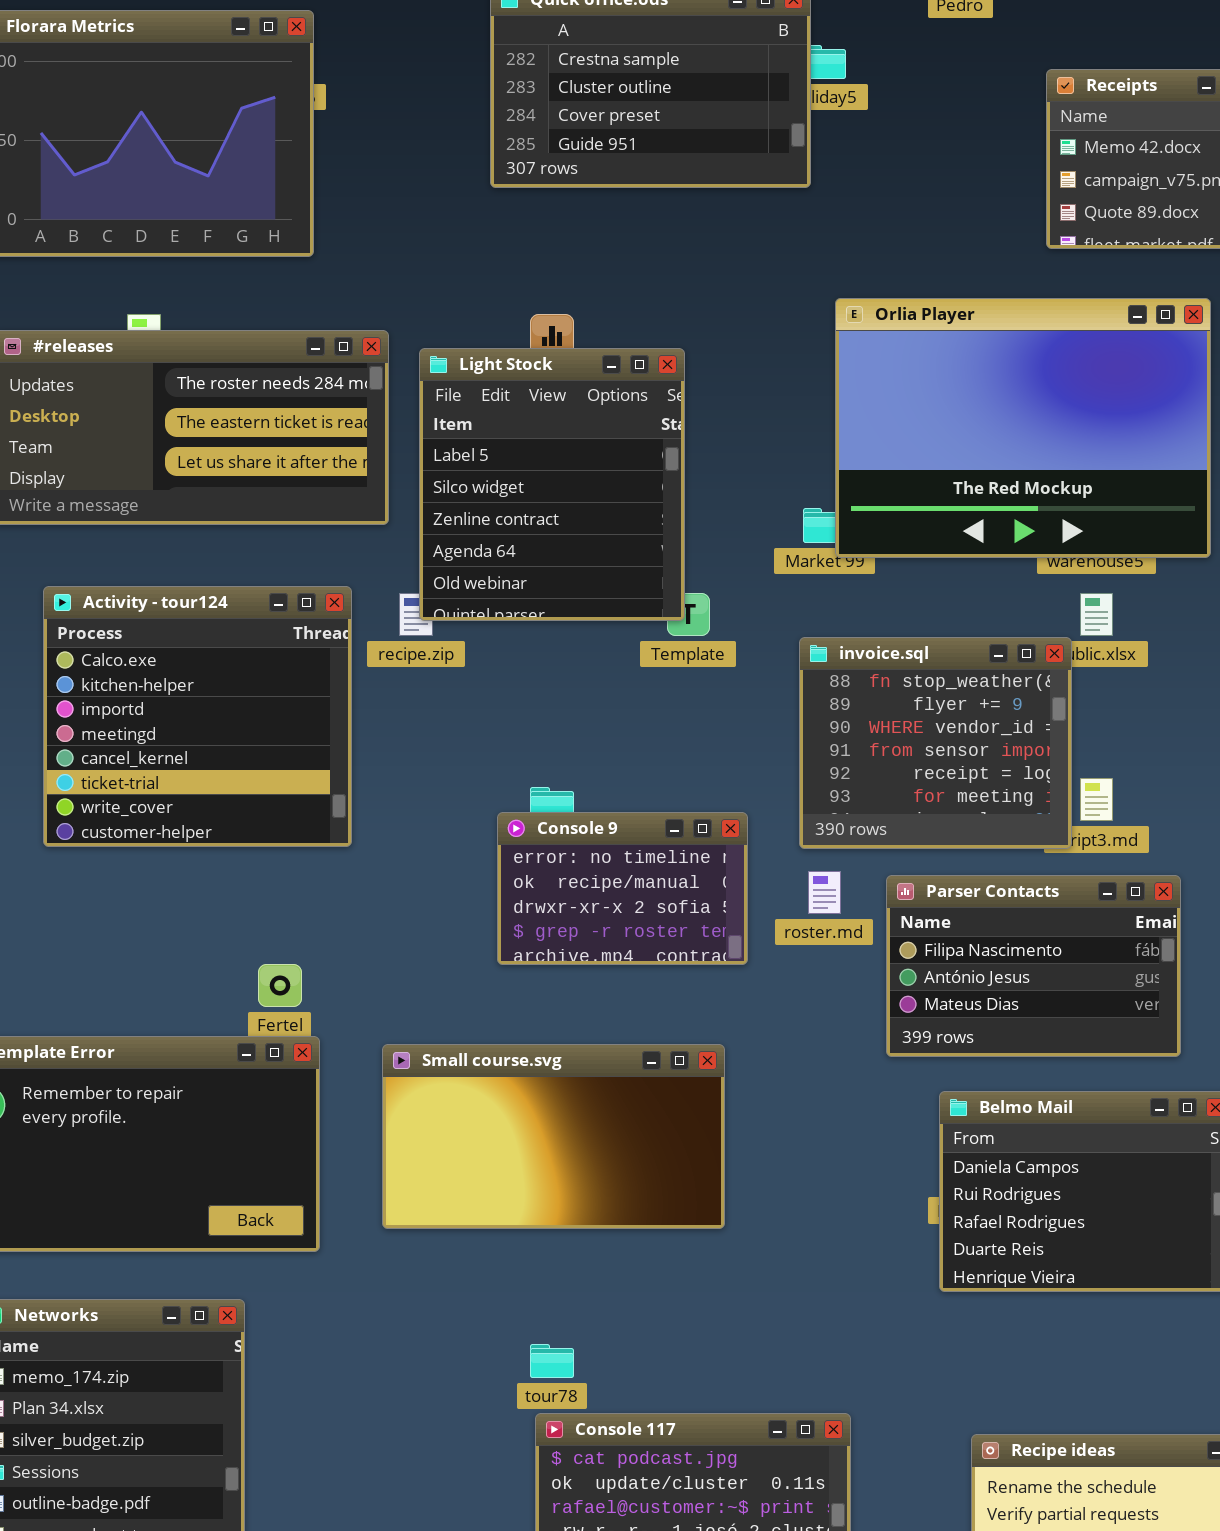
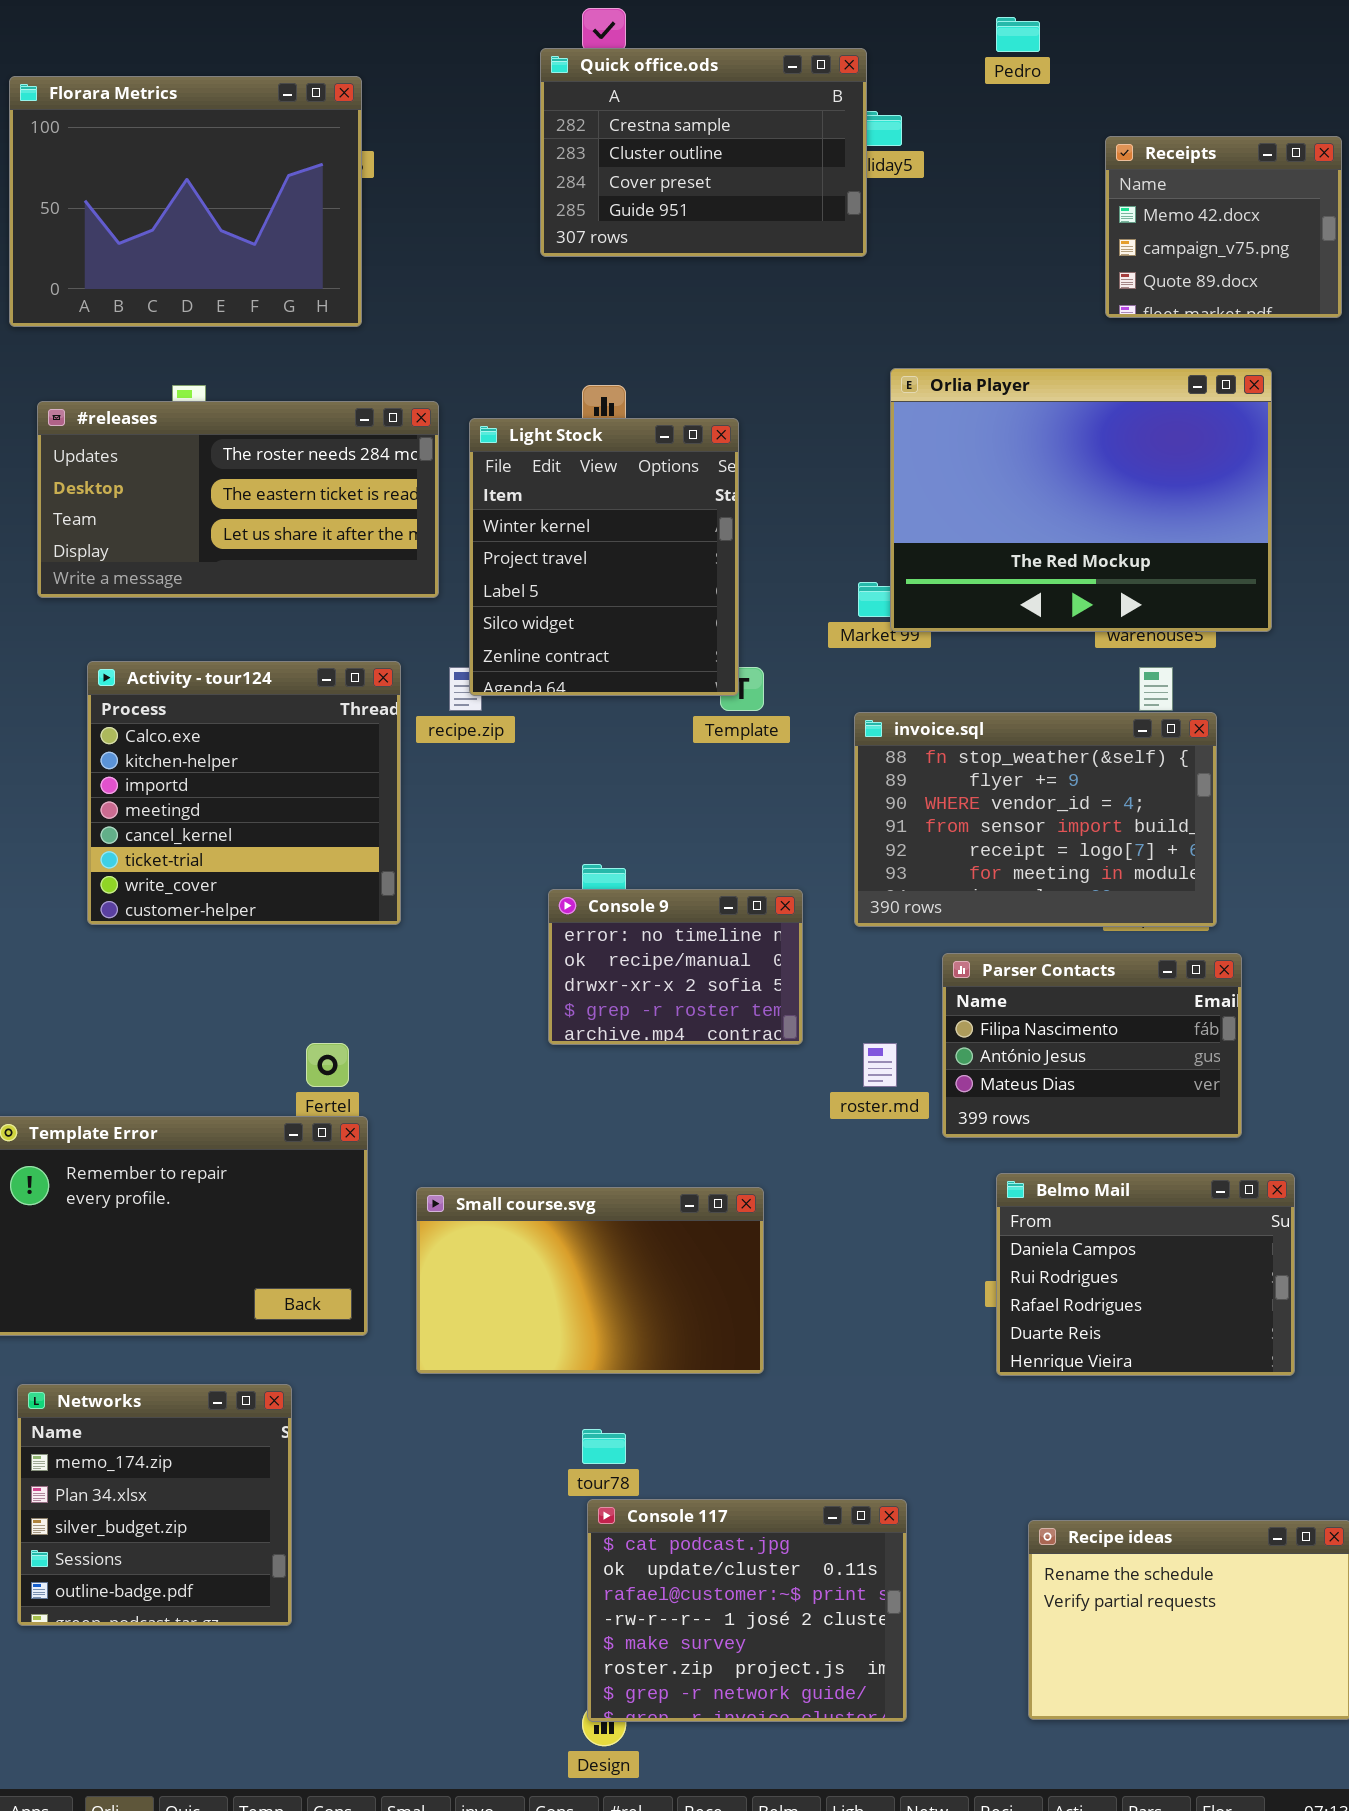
Light Stock: [419,348,685,621] -> [469,418,739,696], scrolled up 2 rows
invoice.sql: [799,637,1072,849] -> [854,712,1217,927], resized
roster.md: [808,871,841,914] -> [863,1043,897,1087], moved
Small course.svg: [382,1044,725,1229] -> [416,1187,764,1374], moved

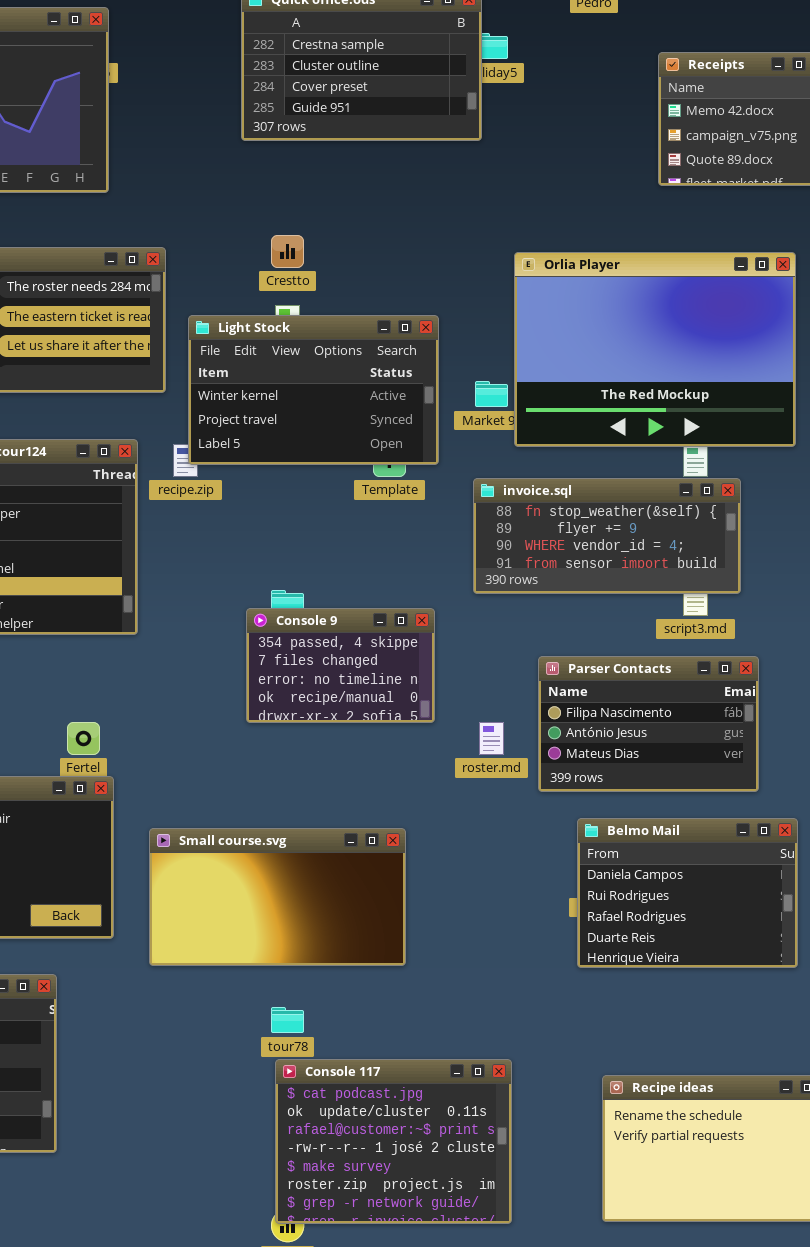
Orlia Player: [890,368,1272,632] -> [514,252,796,447], moved
Light Stock: [469,418,739,696] -> [188,315,439,465], resized
invoice.sql: [854,712,1217,927] -> [473,478,741,594], resized
Console 9: [548,889,803,1045] -> [246,608,435,723], scrolled up 2 rows

